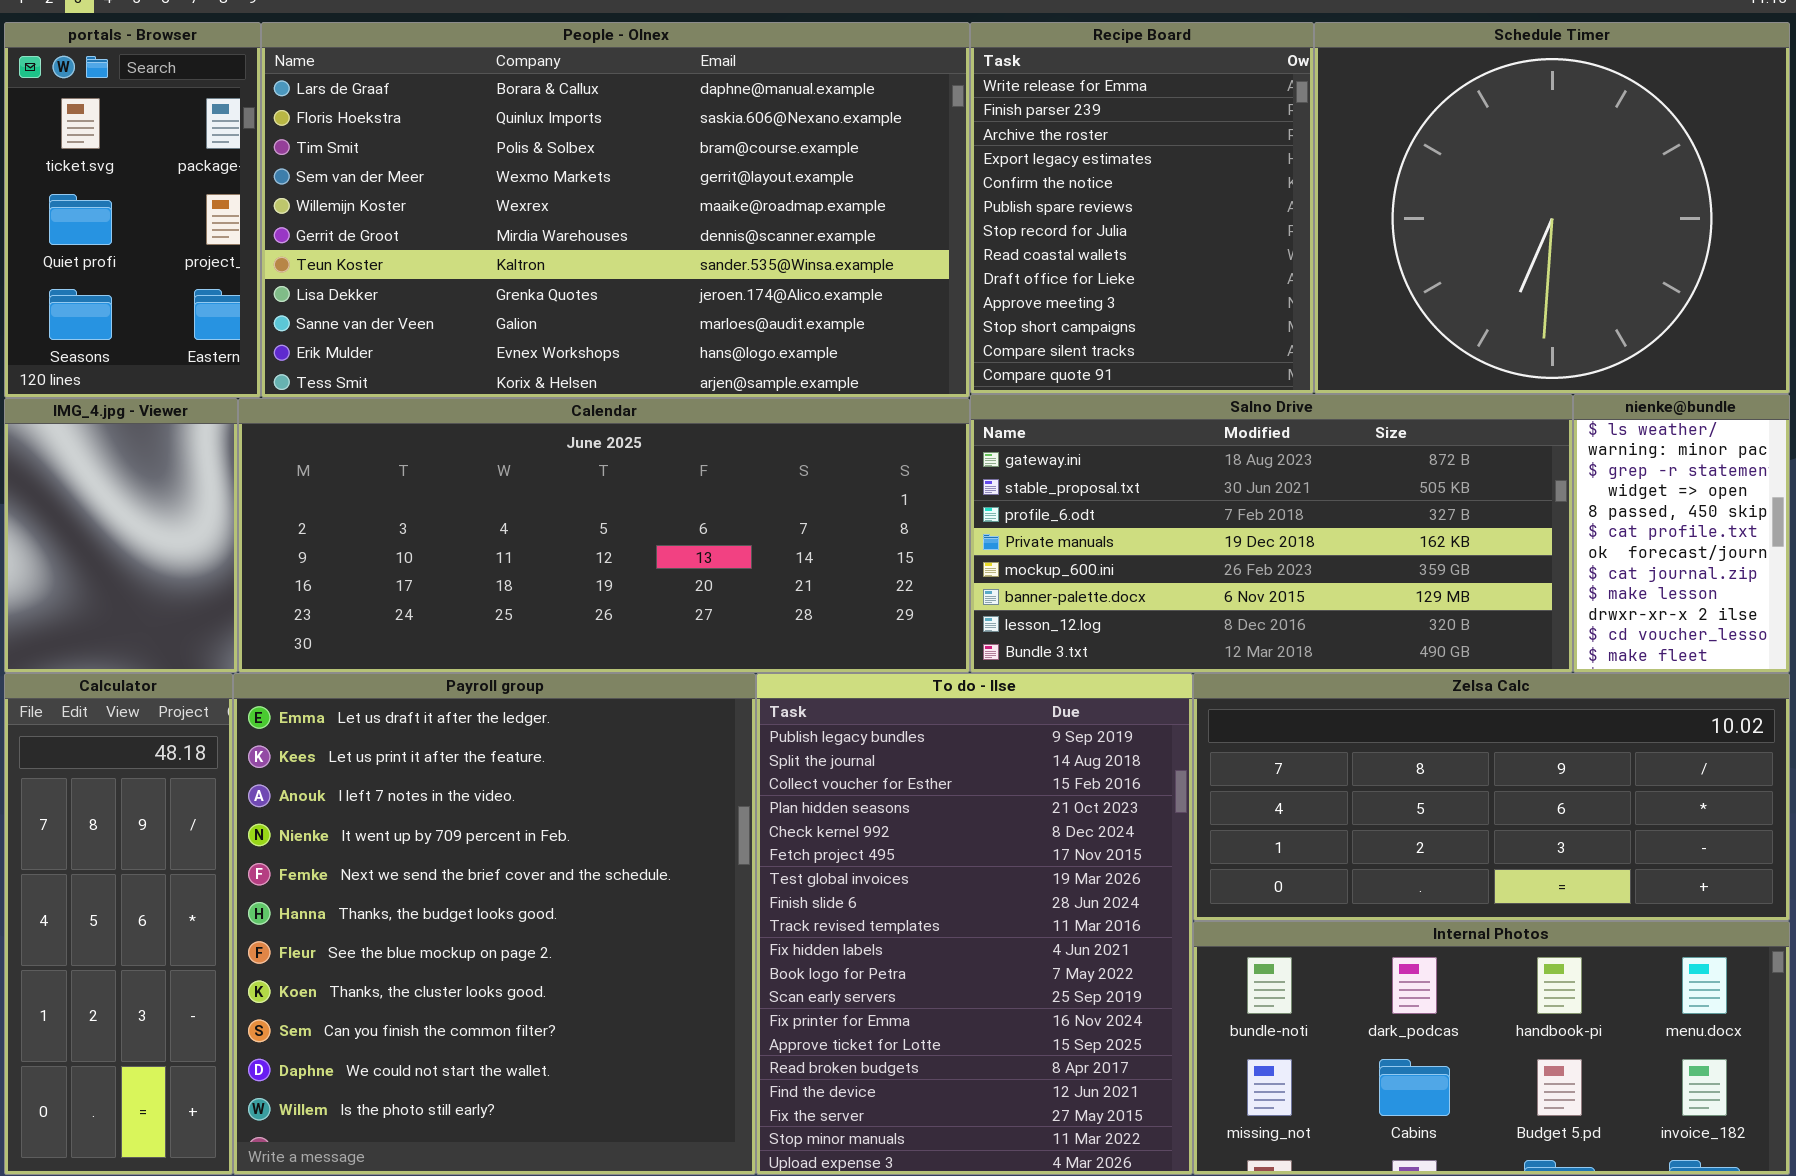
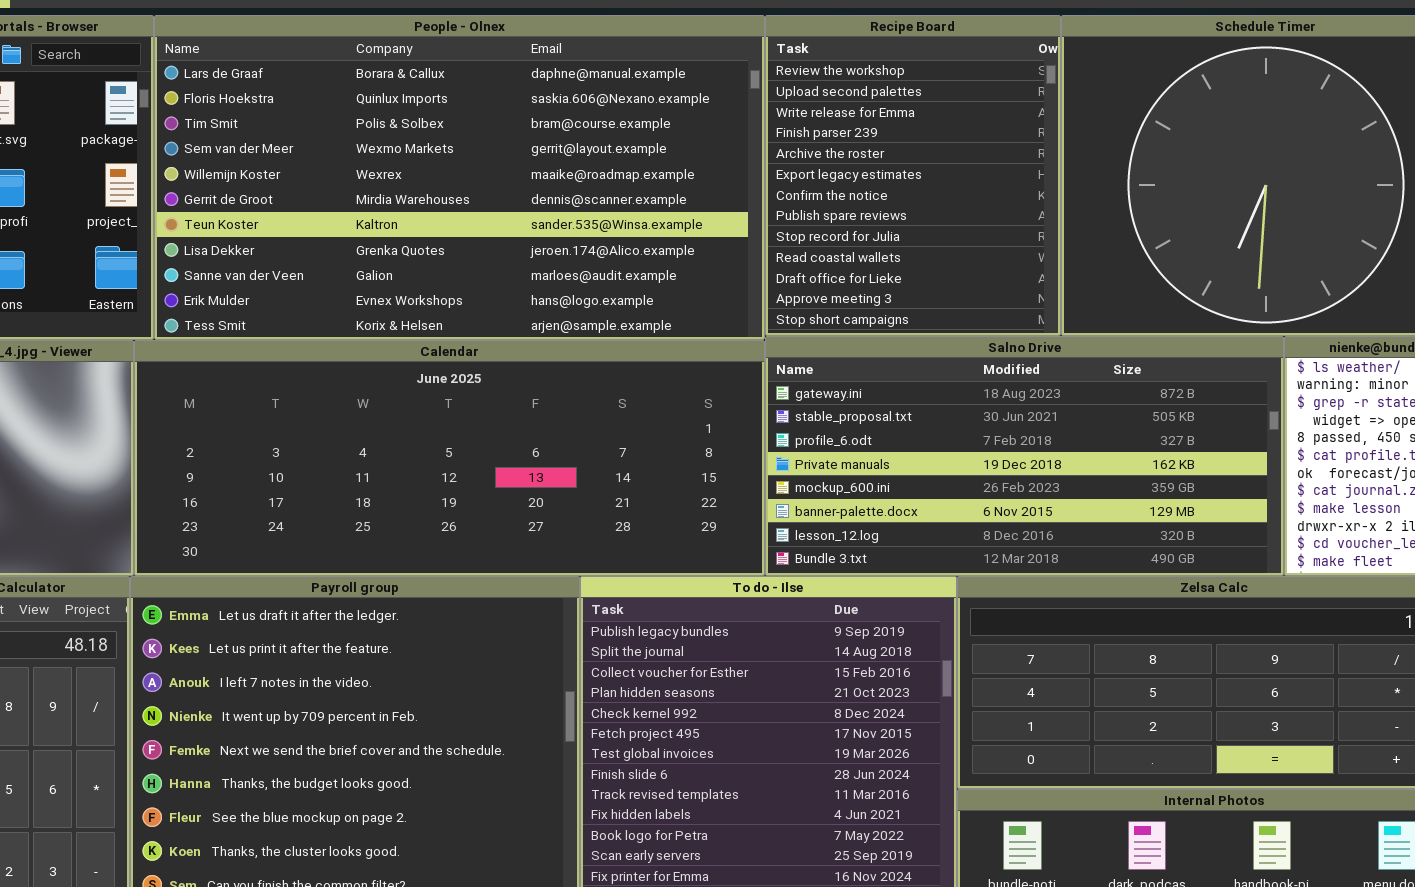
Recipe Board: [970,22,1314,394] -> [765,15,1061,336], scrolled up 2 rows

